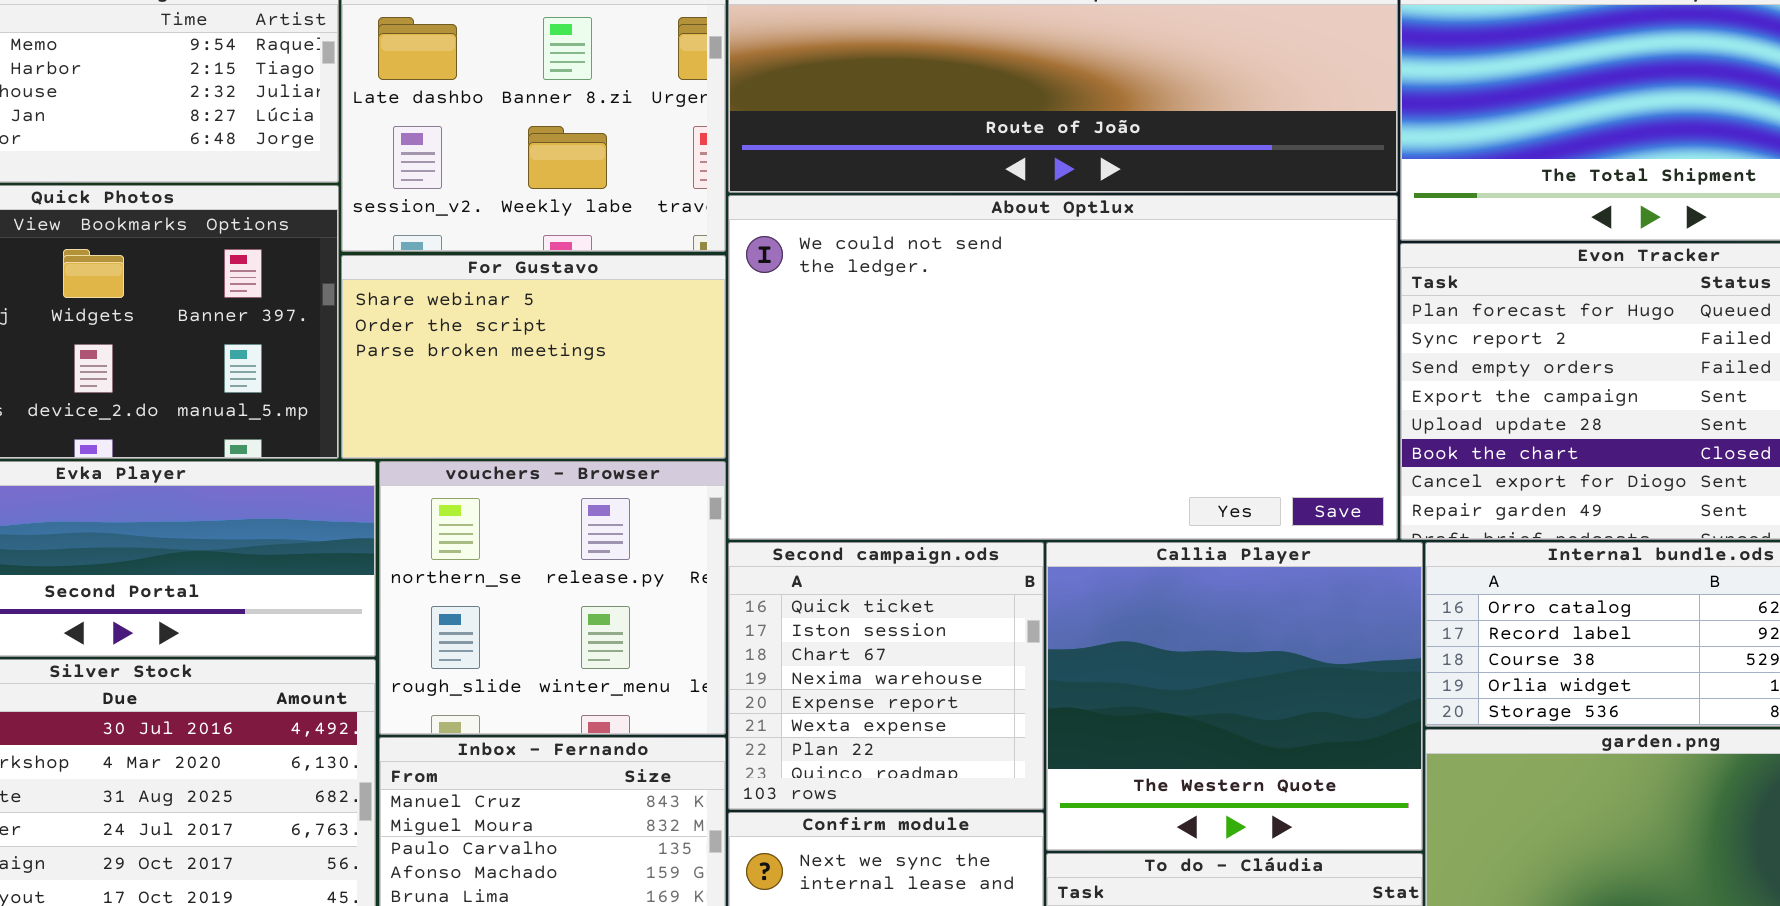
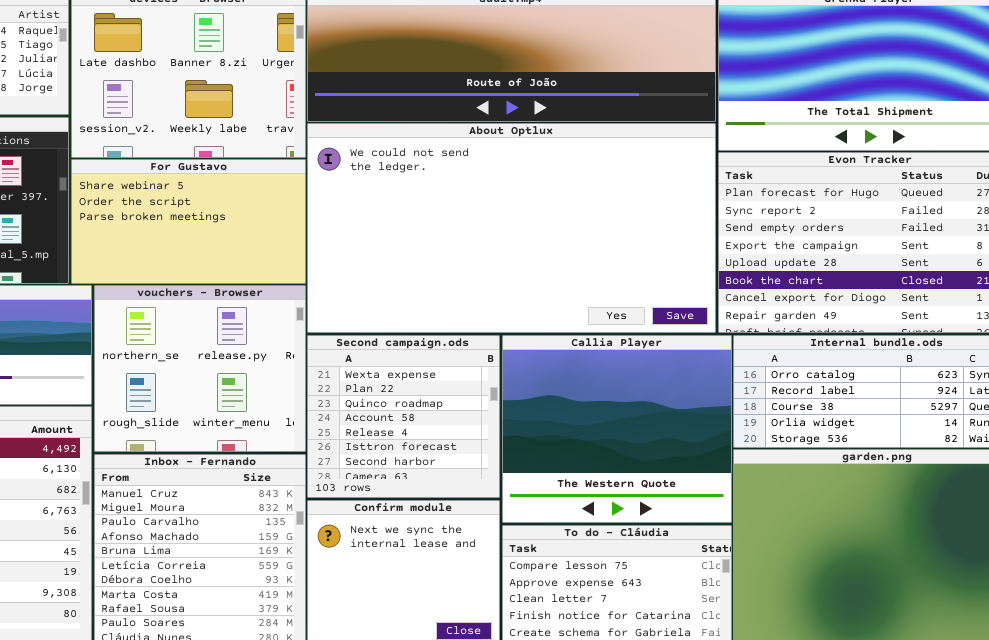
Second campaign.ods: [728,542,1044,810] -> [307,335,500,498], scrolled down 5 rows

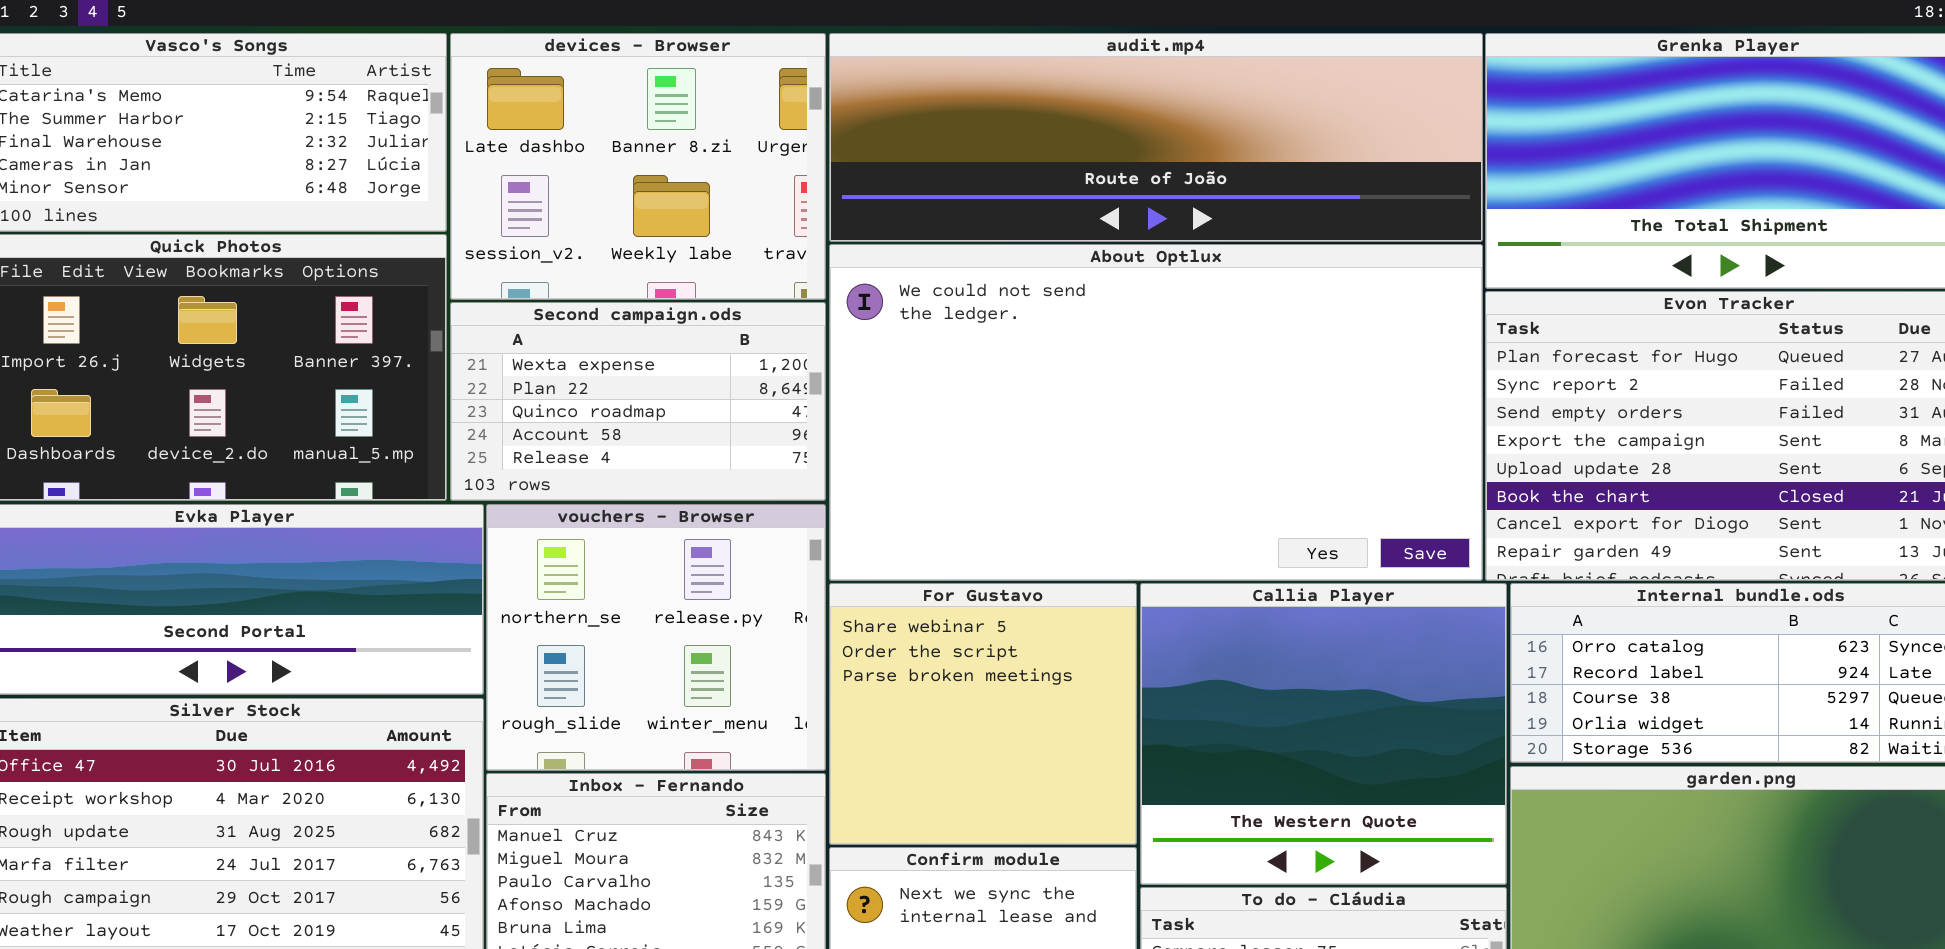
For Gustavo: [71,159,306,284] -> [829,583,1137,845], moved, resized
Second campaign.ods: [307,335,500,498] -> [450,302,826,501], moved, resized

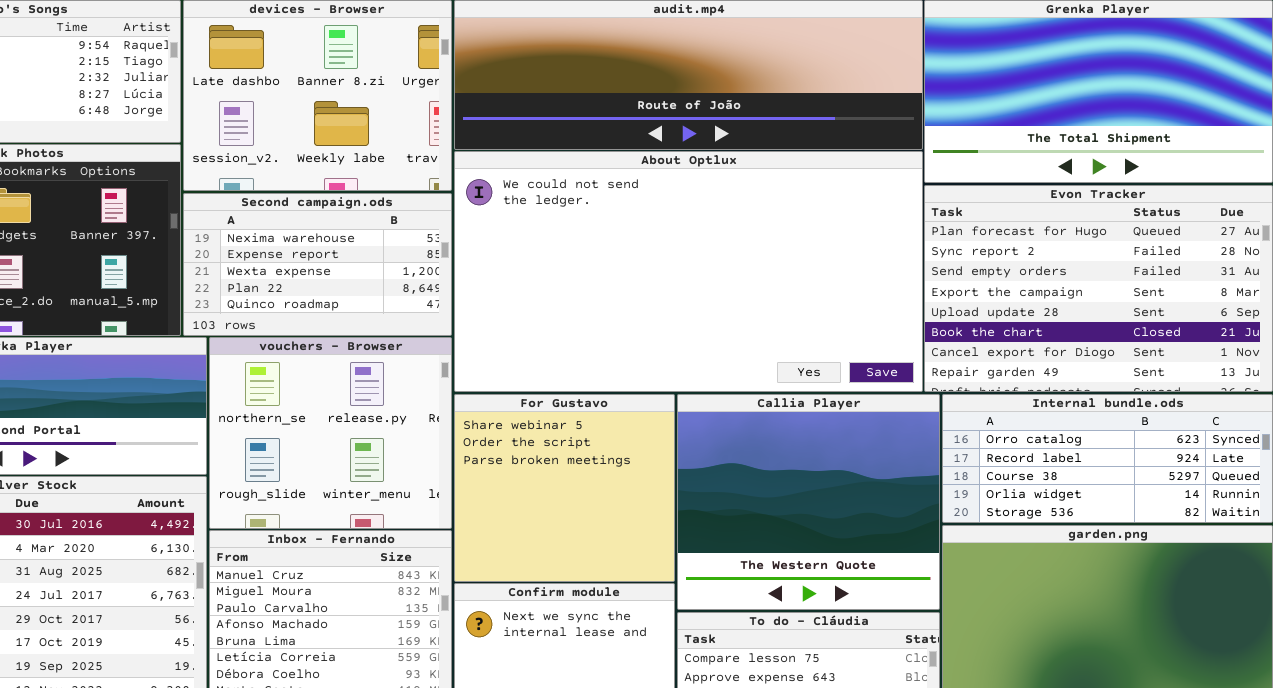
Second campaign.ods: [450,302,826,501] -> [183,193,452,336], scrolled up 2 rows

